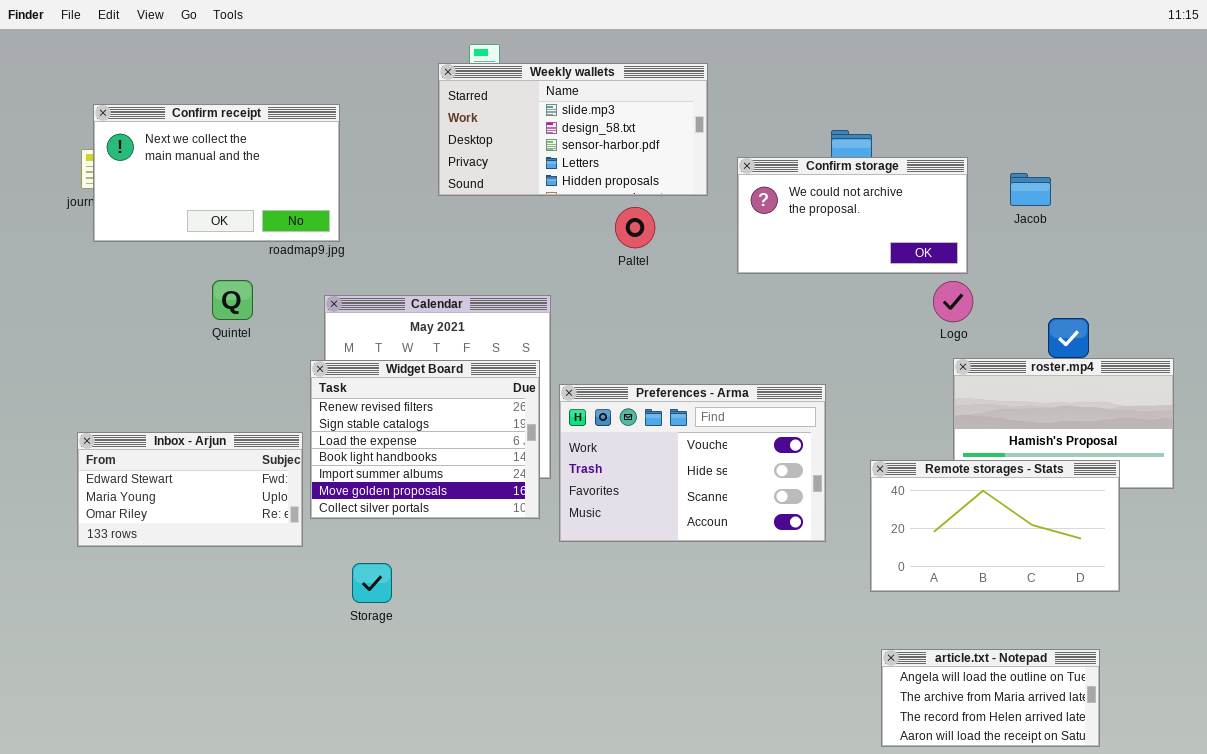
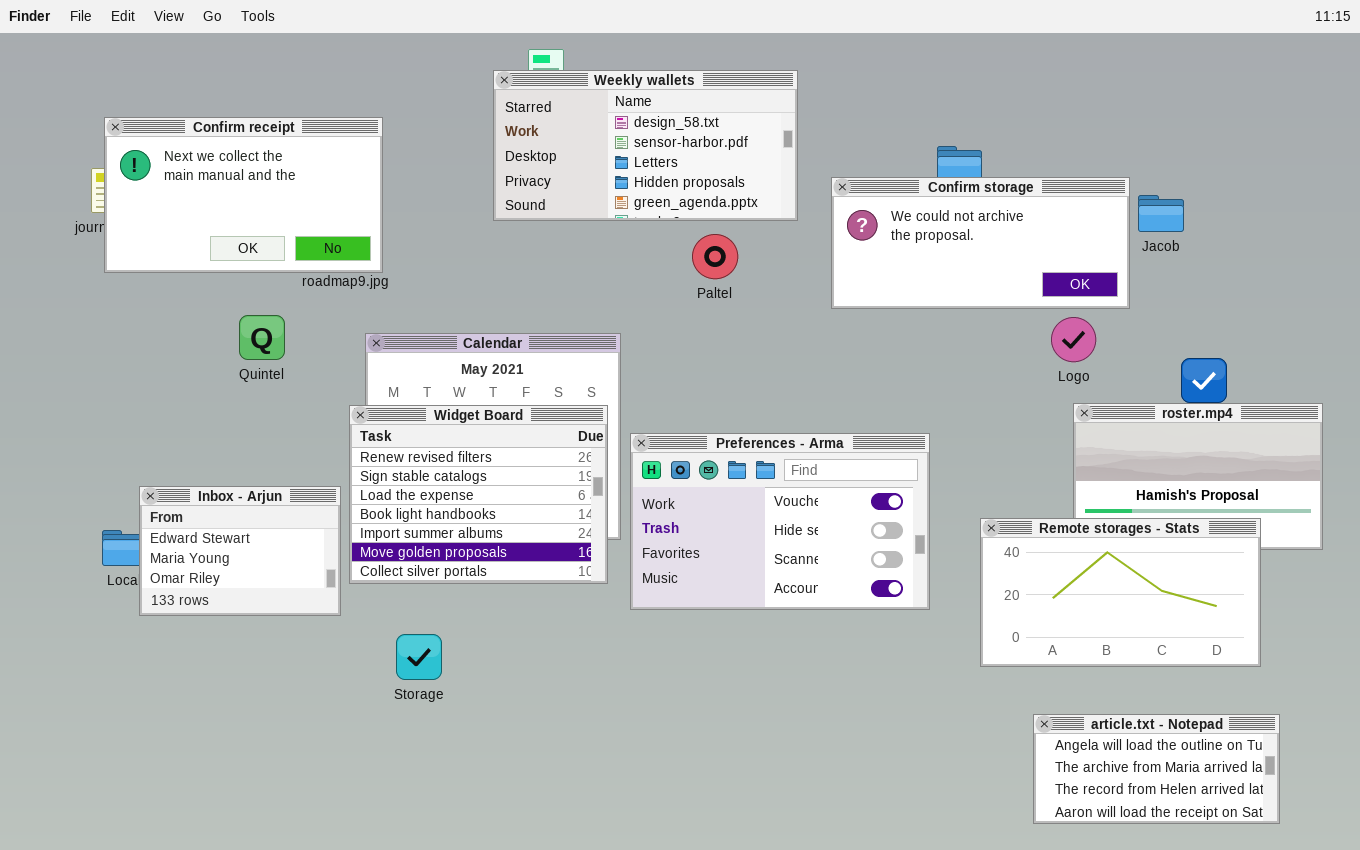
Weekly wallets: [438,63,708,196] -> [493,70,798,221], scrolled down 1 row
Confirm storage: [737,157,968,274] -> [831,177,1130,309], resized
Inbox - Arjun: [77,432,303,547] -> [139,486,341,616], resized
article.txt - Notepad: [881,649,1100,747] -> [1033,714,1280,824], moved

